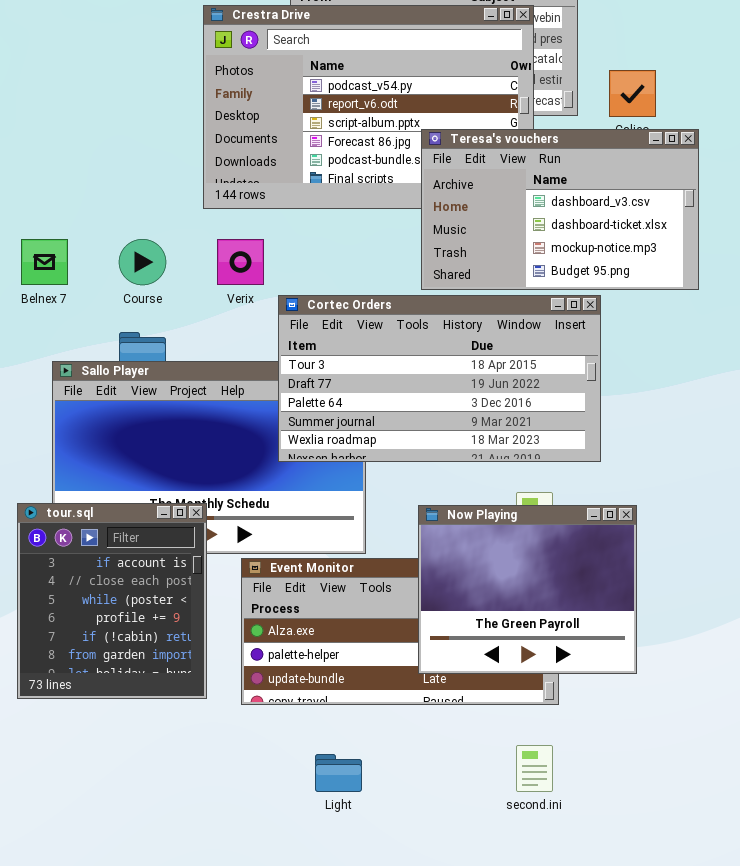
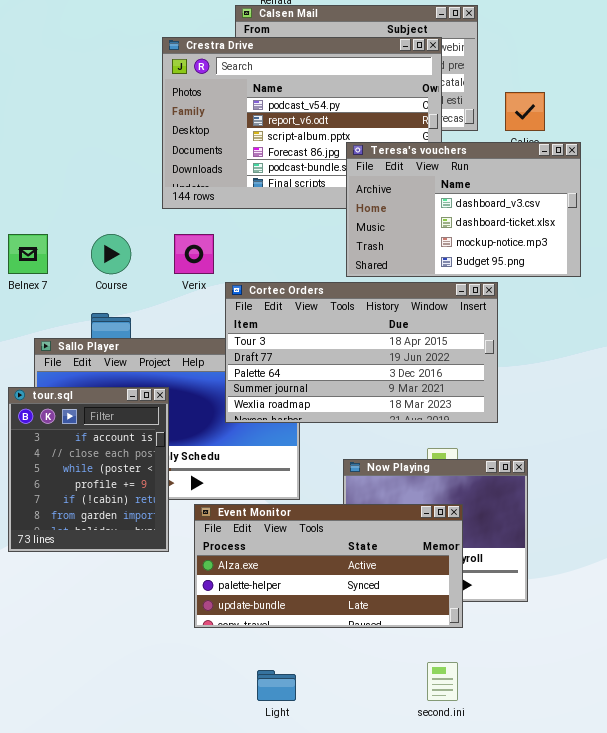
tour.sql: [17,503,207,699] -> [8,387,169,552], moved
Event Monitor: [241,558,559,705] -> [194,504,463,628], raised

